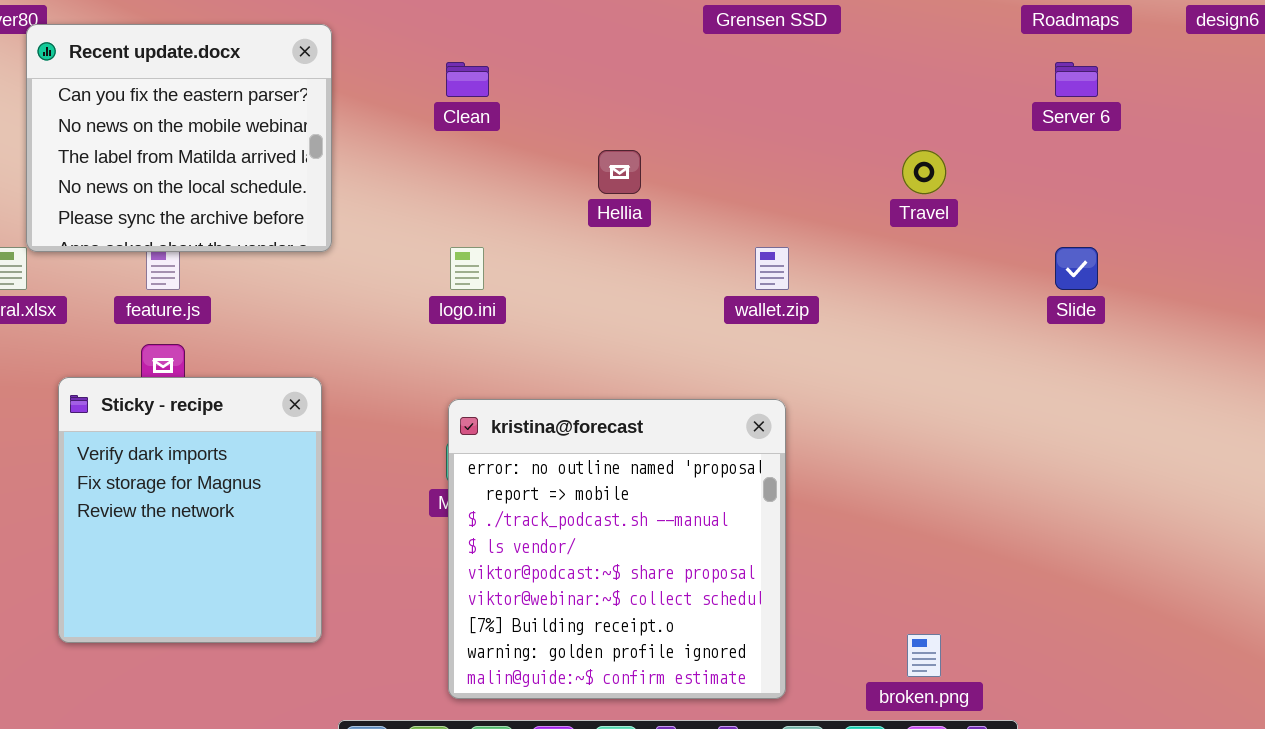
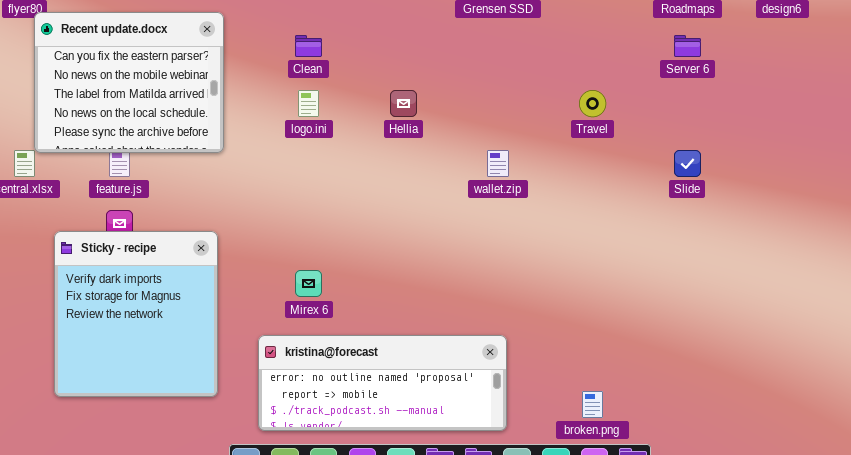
logo.ini: [450,247,484,290] -> [298,90,319,117], moved
kristina@forecast: [448,399,786,699] -> [258,335,507,431], resized

